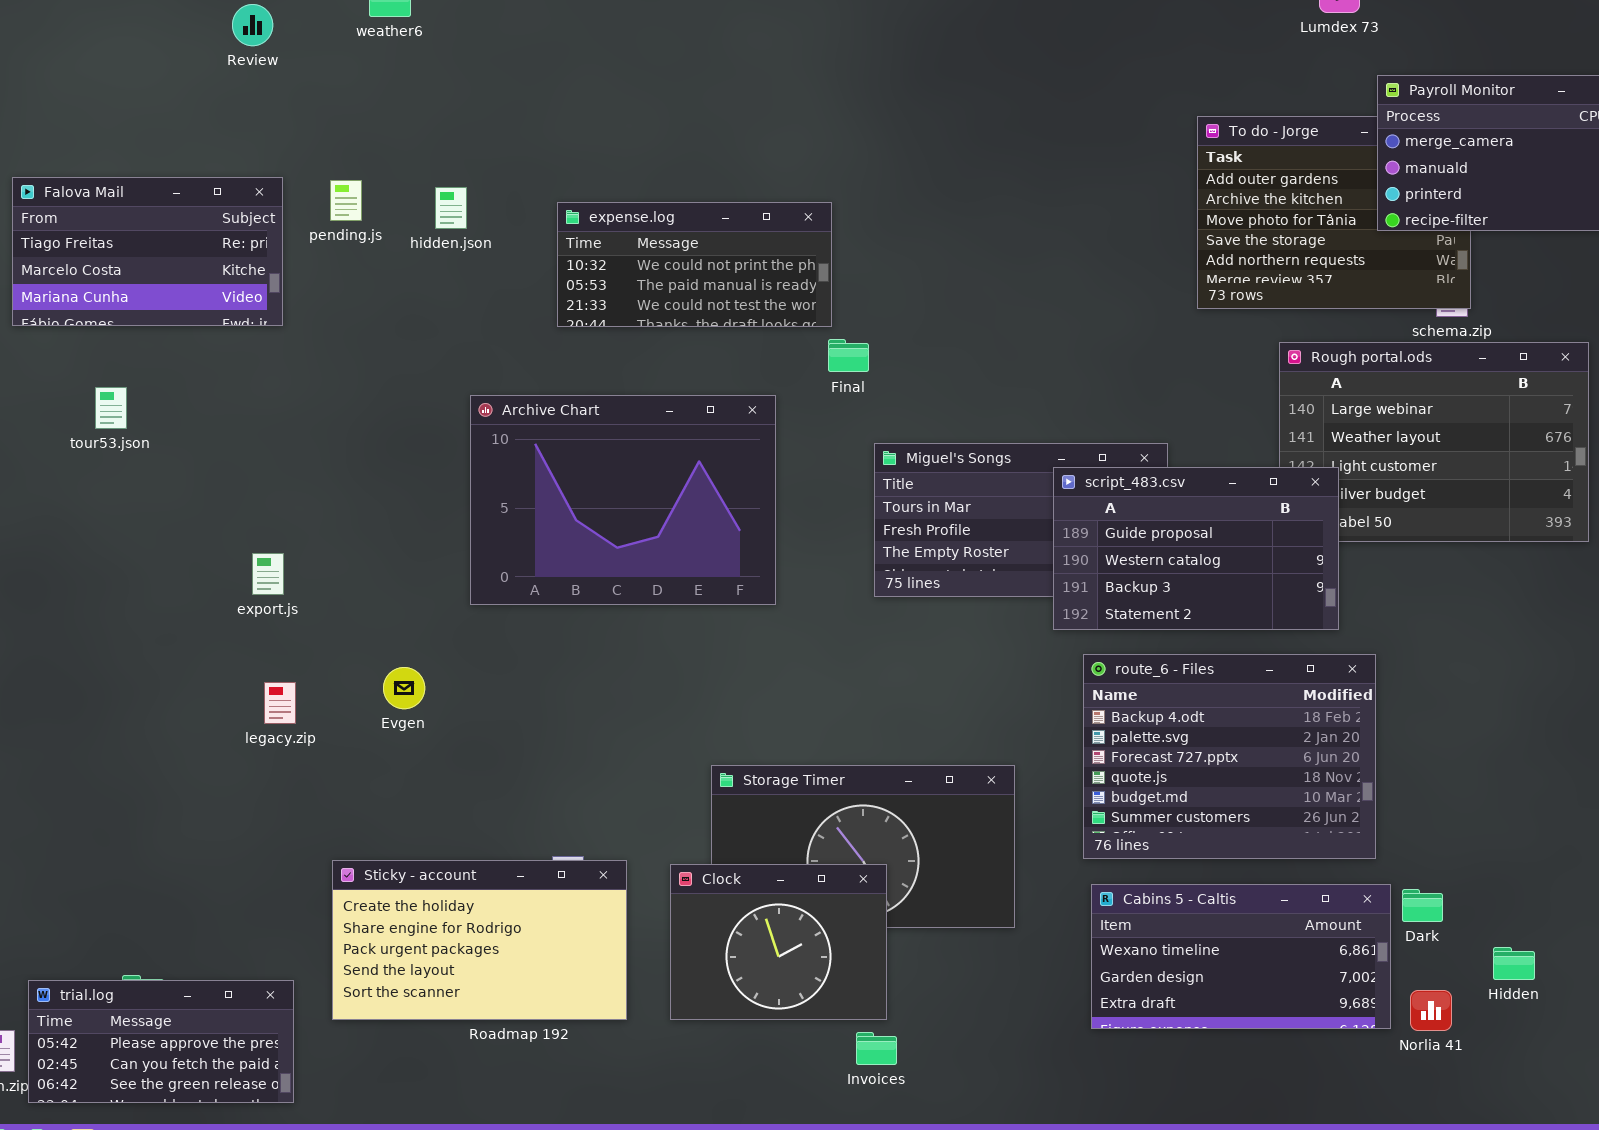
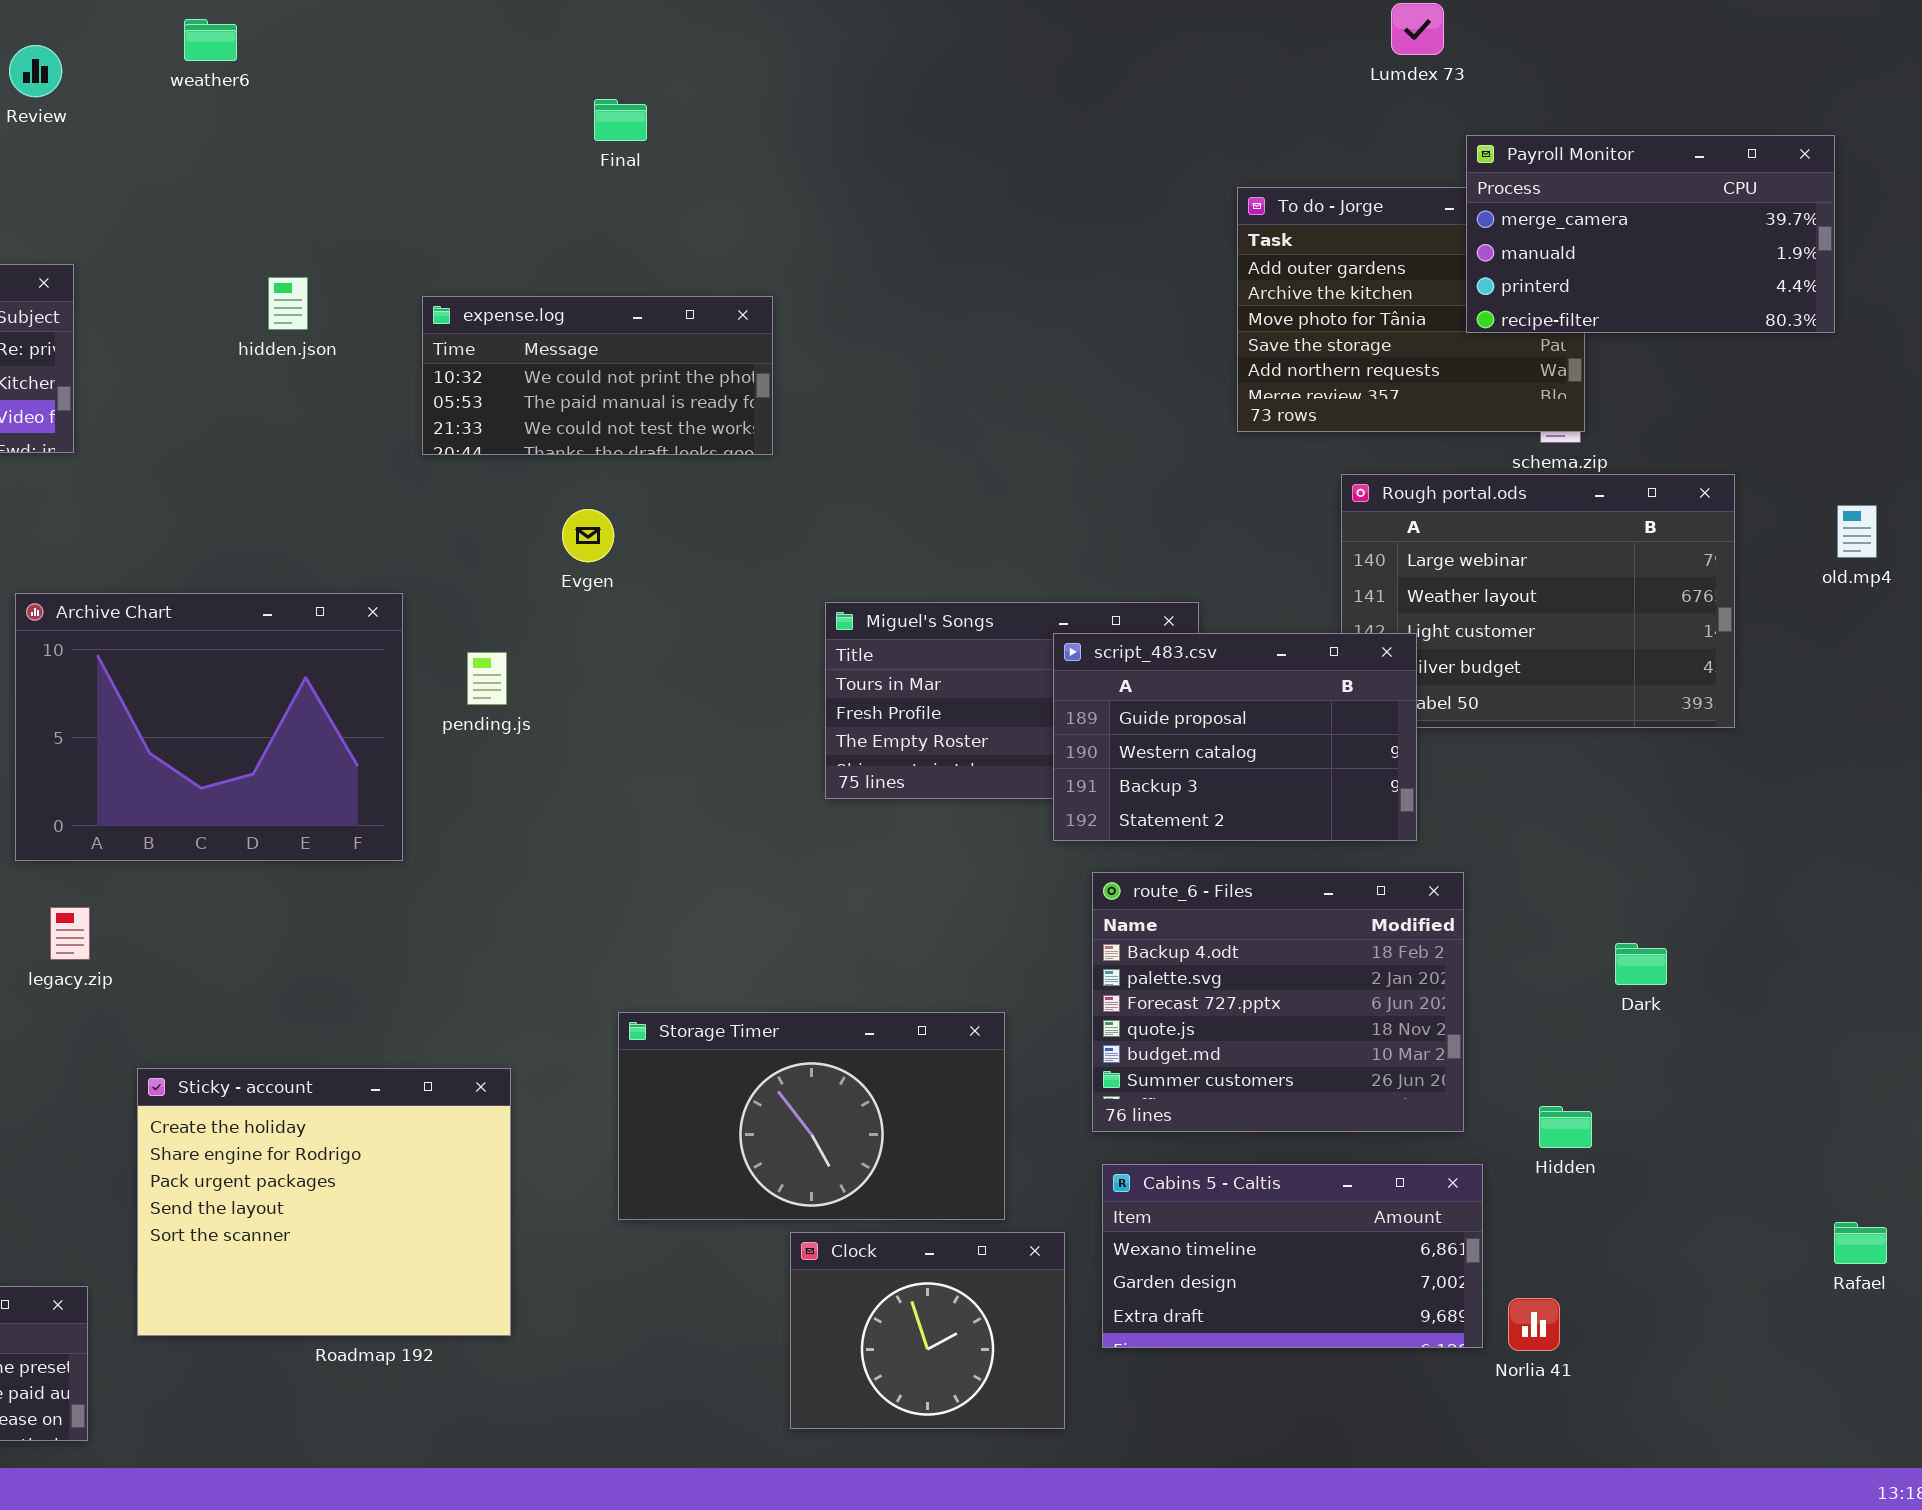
pending.js: [330,180,362,221] -> [467,652,507,705], moved
Final: [828,339,869,372] -> [594,99,647,141], moved
Archive Chart: [470,395,776,605] -> [15,593,403,861], moved
Evgen: [383,667,425,709] -> [562,509,614,562], moved
Sticky - account: [332,860,627,1020] -> [137,1068,511,1336], resized
Clock: [670,864,887,1020] -> [790,1232,1065,1429], moved
Dark: [1402,889,1443,922] -> [1615,943,1667,985], moved
Hidden: [1493,947,1535,980] -> [1539,1106,1592,1148], moved

